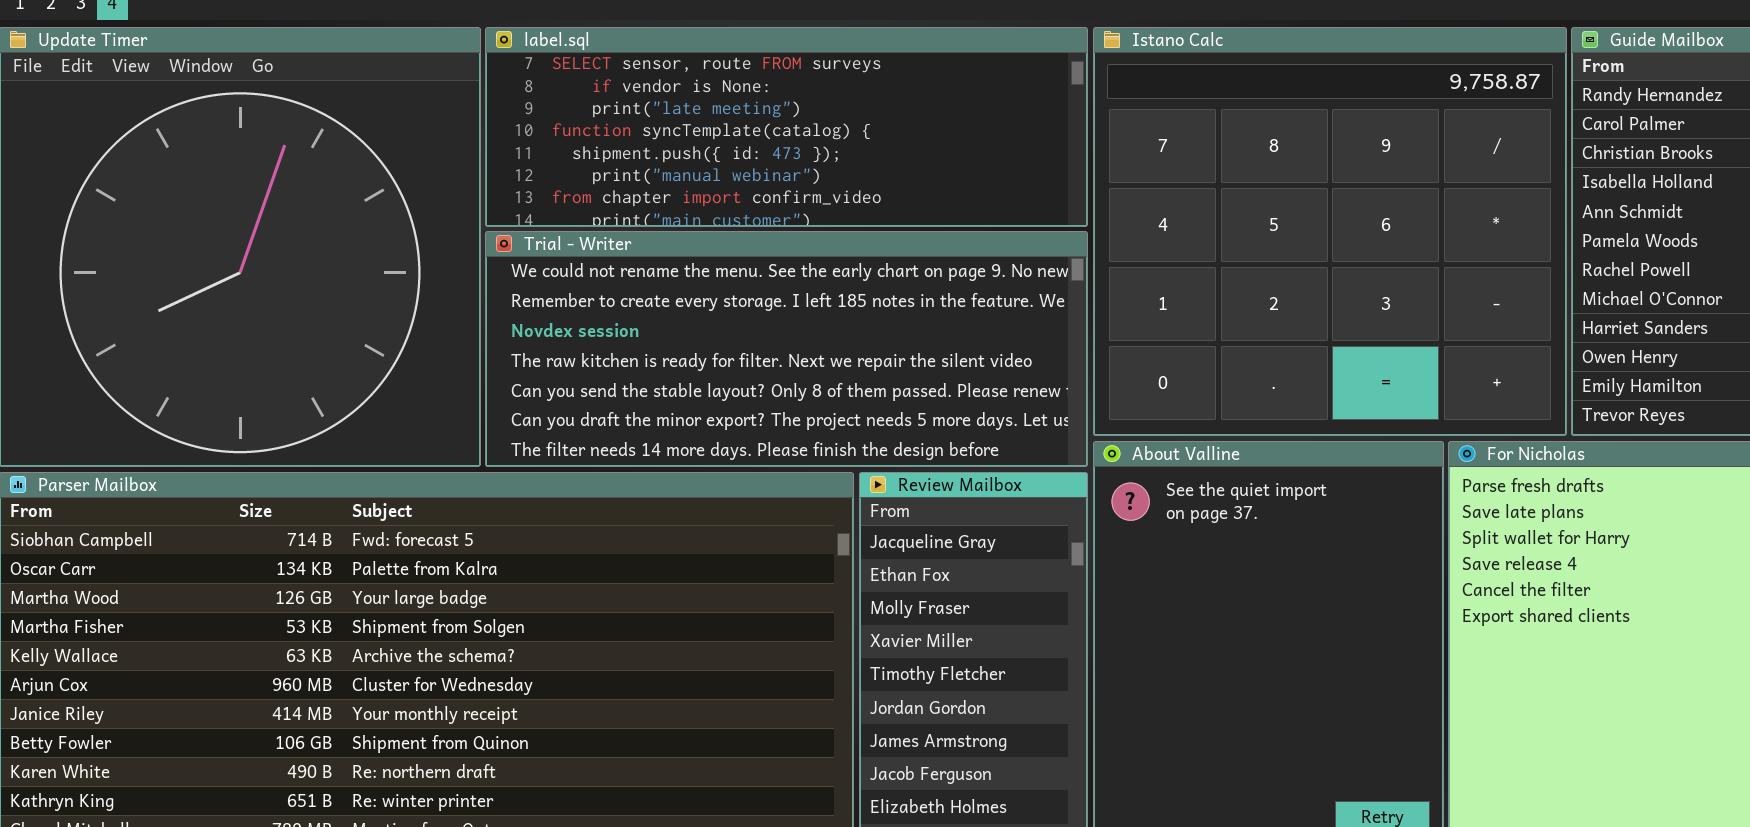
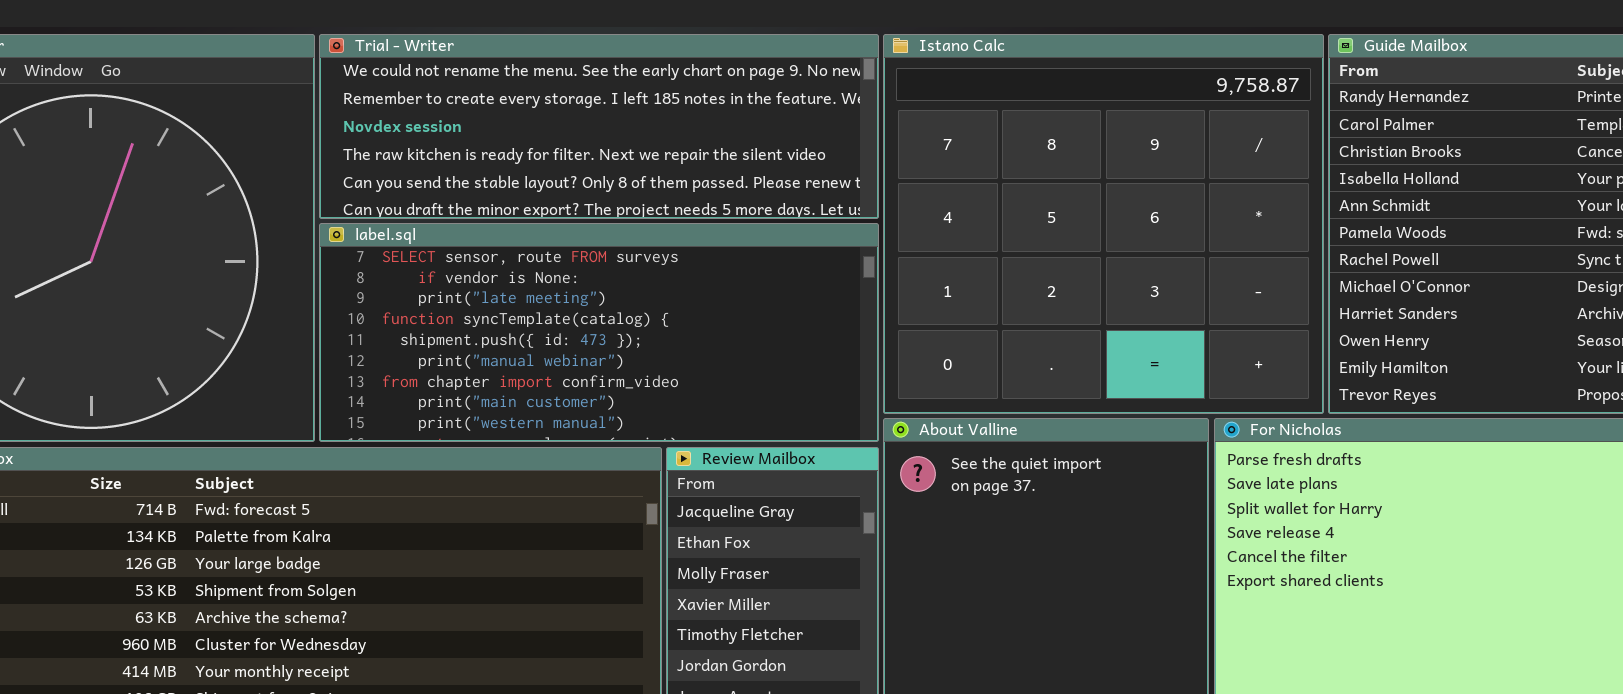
label.sql: [485,27,1088,227] -> [319,223,879,442], moved, resized
Trial - Writer: [485,231,1088,467] -> [319,34,879,219], moved, resized

